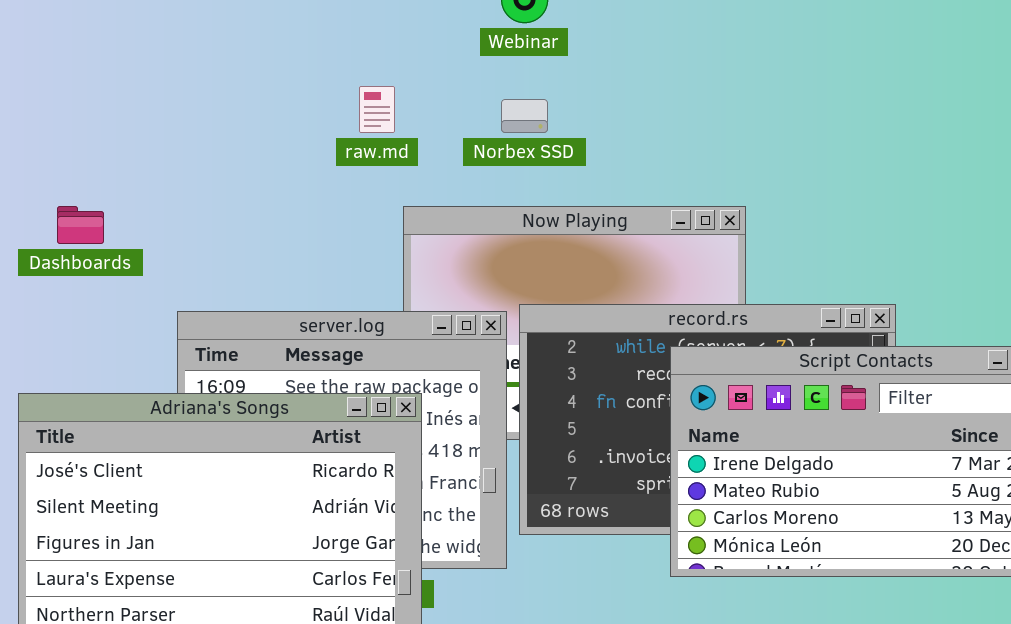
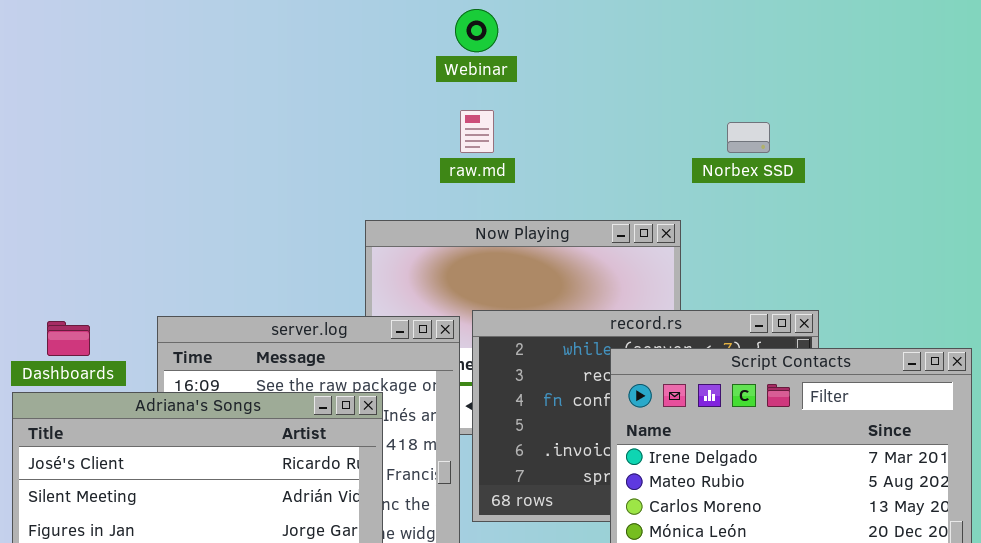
raw.md: [359,86,395,133] -> [460,110,494,153], moved
Norbex SSD: [501,99,548,133] -> [727,122,770,153], moved
Dashboards: [57,206,104,244] -> [47,321,90,356], moved

